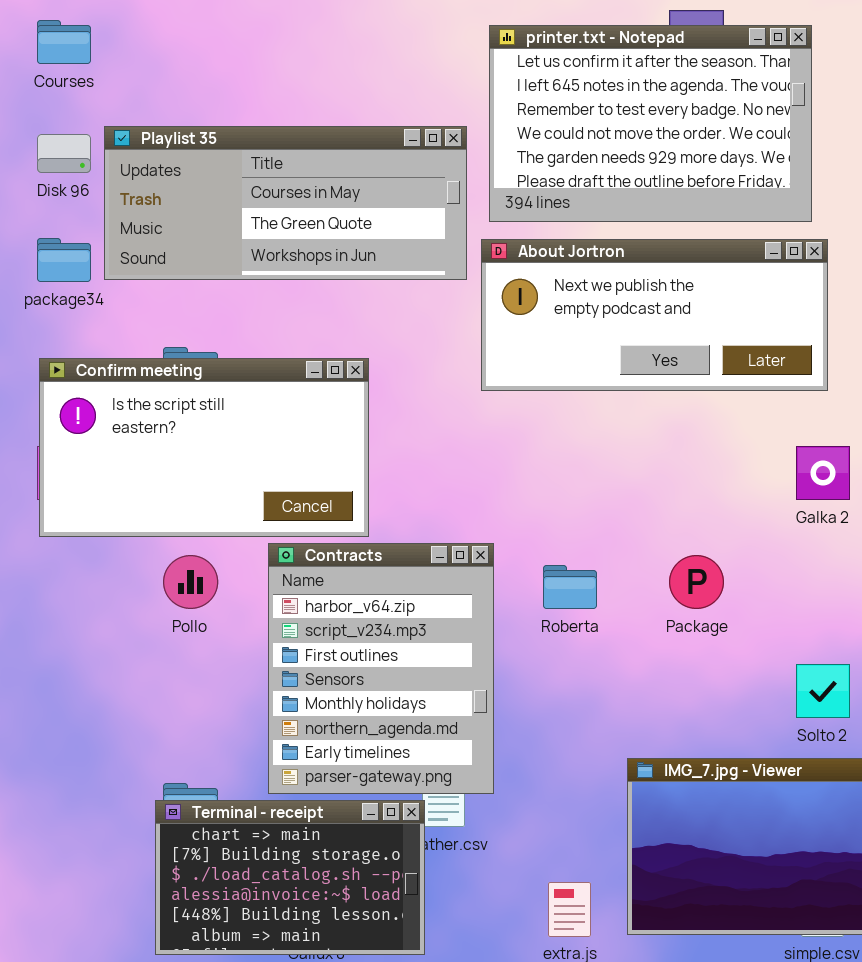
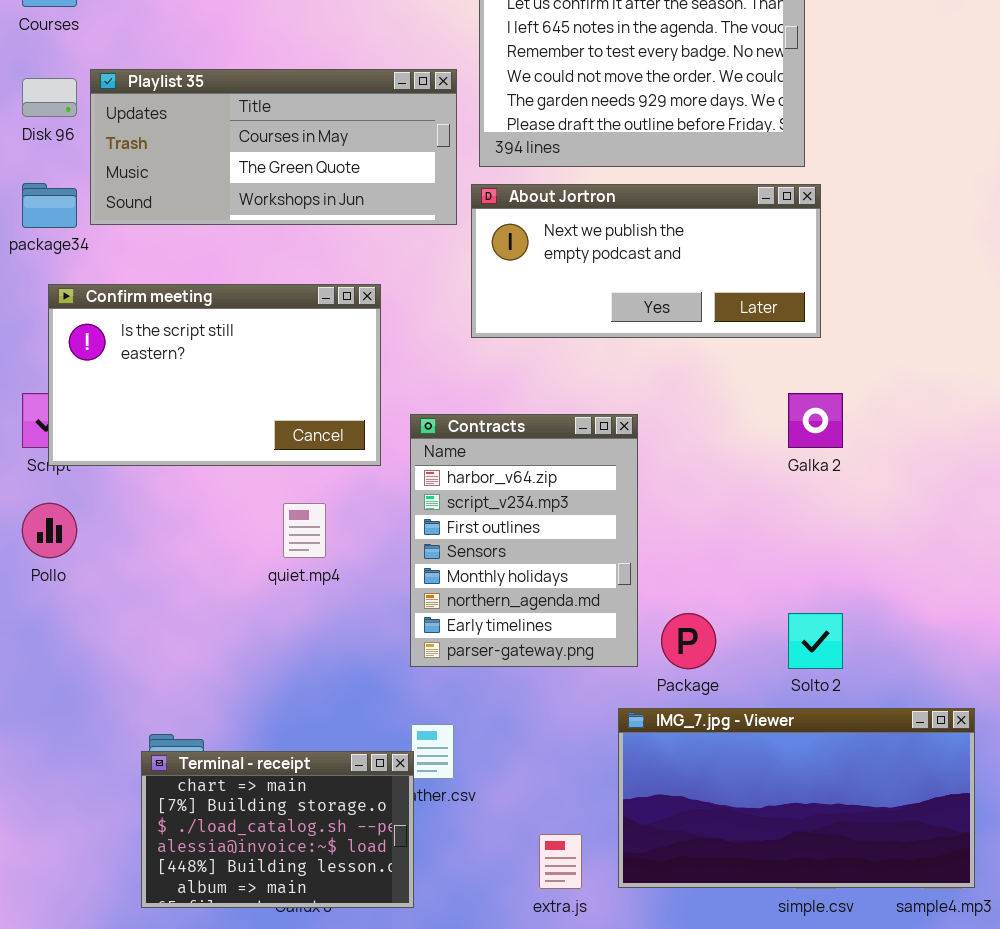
Confirm meeting: [39,358,369,537] -> [48,284,381,466], moved
Contracts: [268,543,494,794] -> [410,414,638,667], moved
Pollo: [163,555,218,609] -> [22,503,77,558], moved
Package: [669,555,724,609] -> [661,613,716,669], moved

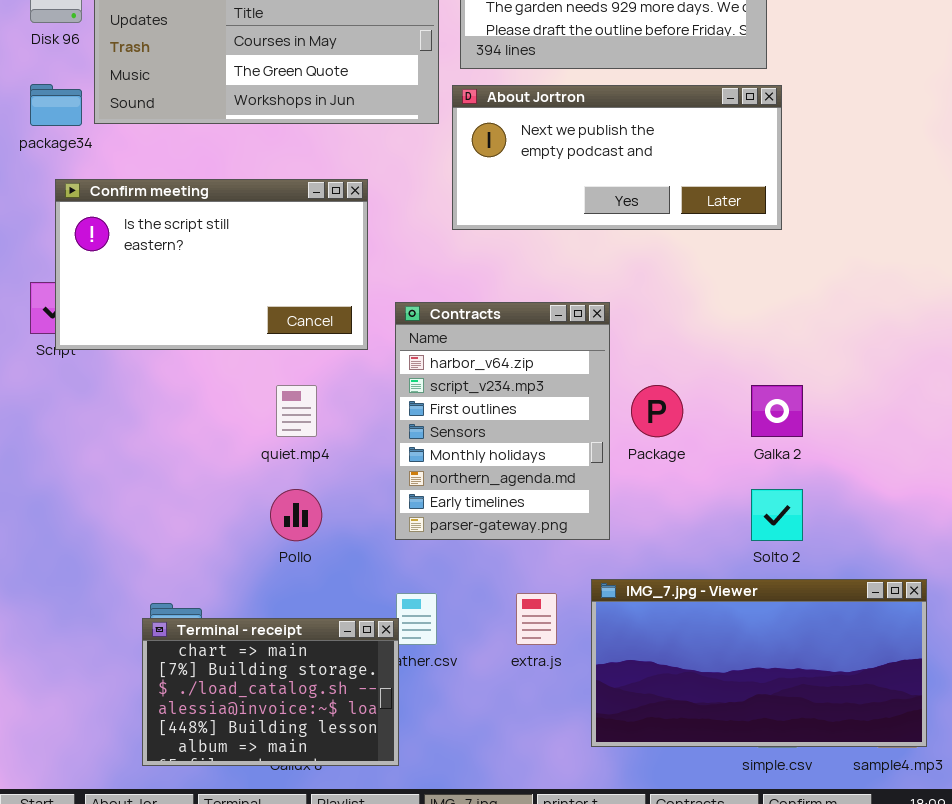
Galka 2: [788,393,843,448] -> [751,385,803,437], moved
Pollo: [22,503,77,558] -> [270,489,322,541], moved
Package: [661,613,716,669] -> [631,385,683,437], moved
extra.js: [539,834,582,889] -> [516,593,557,645], moved

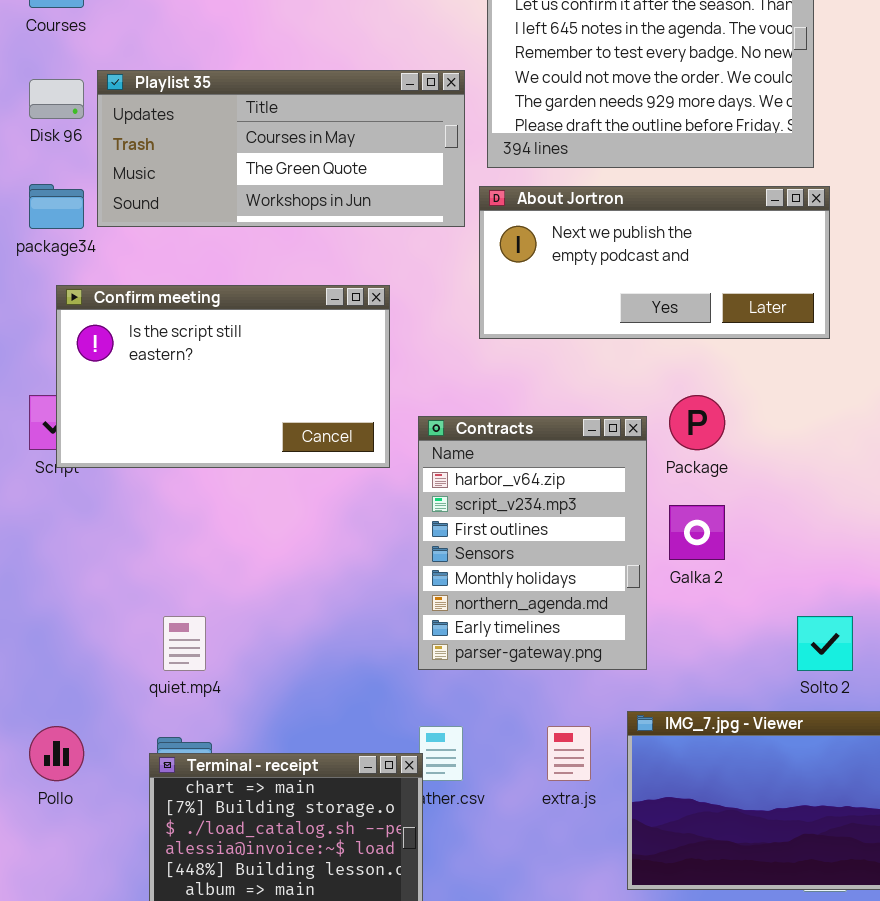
quiet.mp4: [276,385,317,437] -> [163,616,206,671], moved
Package: [631,385,683,437] -> [669,395,725,450], moved
Galka 2: [751,385,803,437] -> [669,505,725,560], moved
Pollo: [270,489,322,541] -> [29,726,84,781], moved

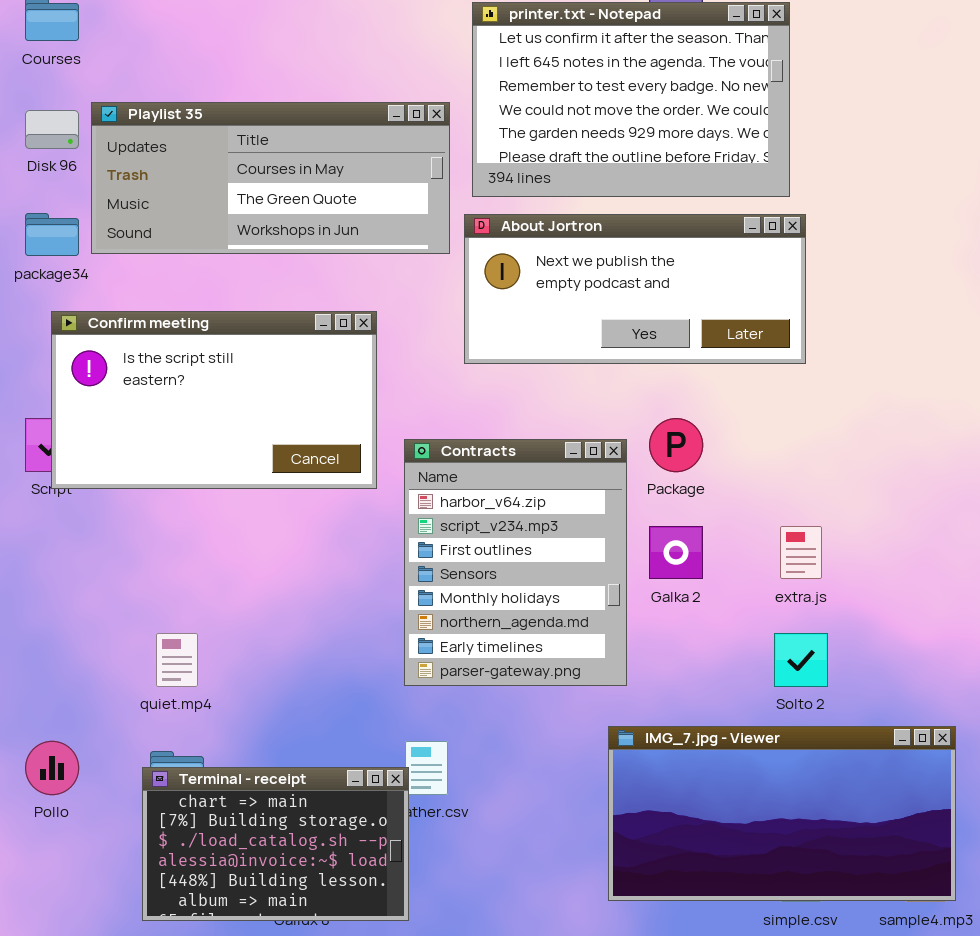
extra.js: [547,726,591,781] -> [780,526,822,579], moved

